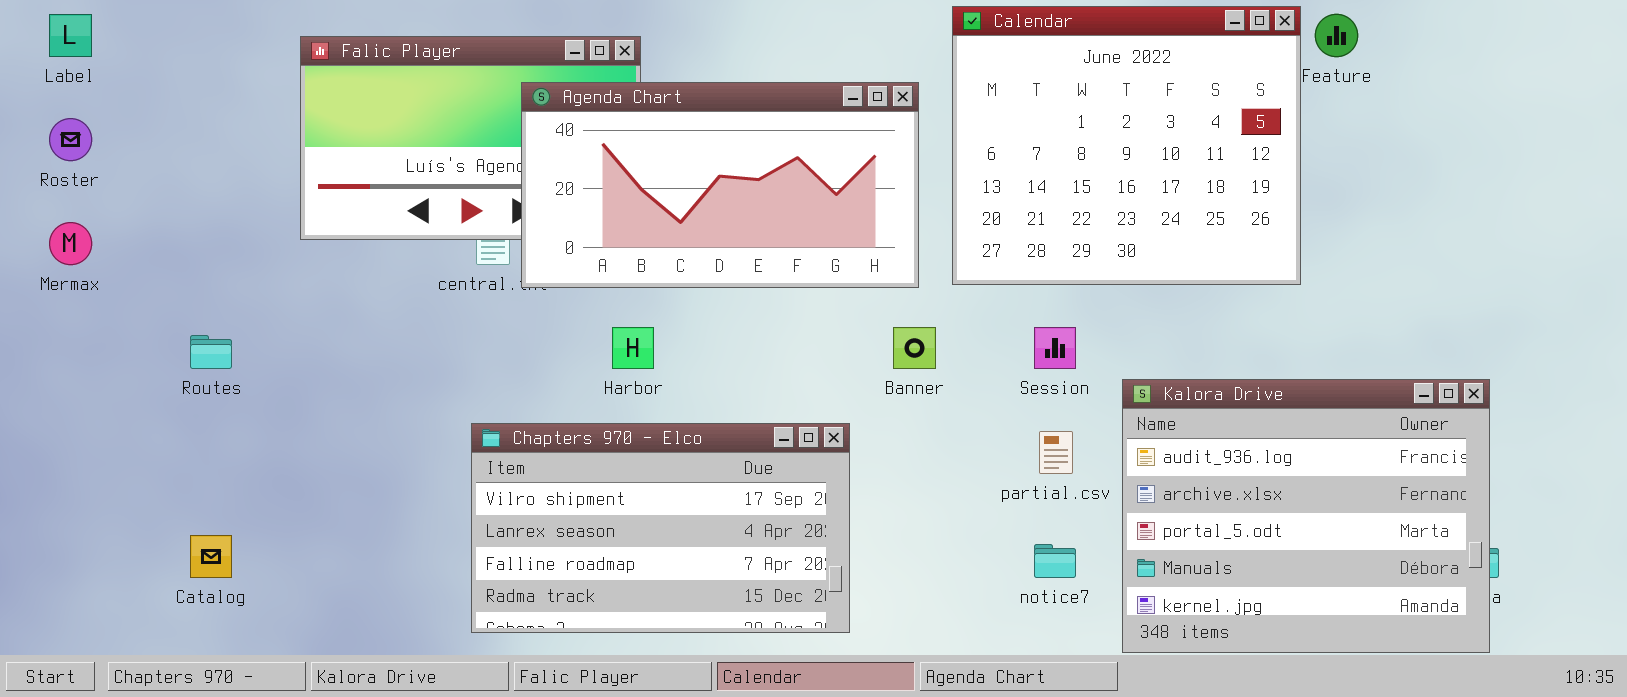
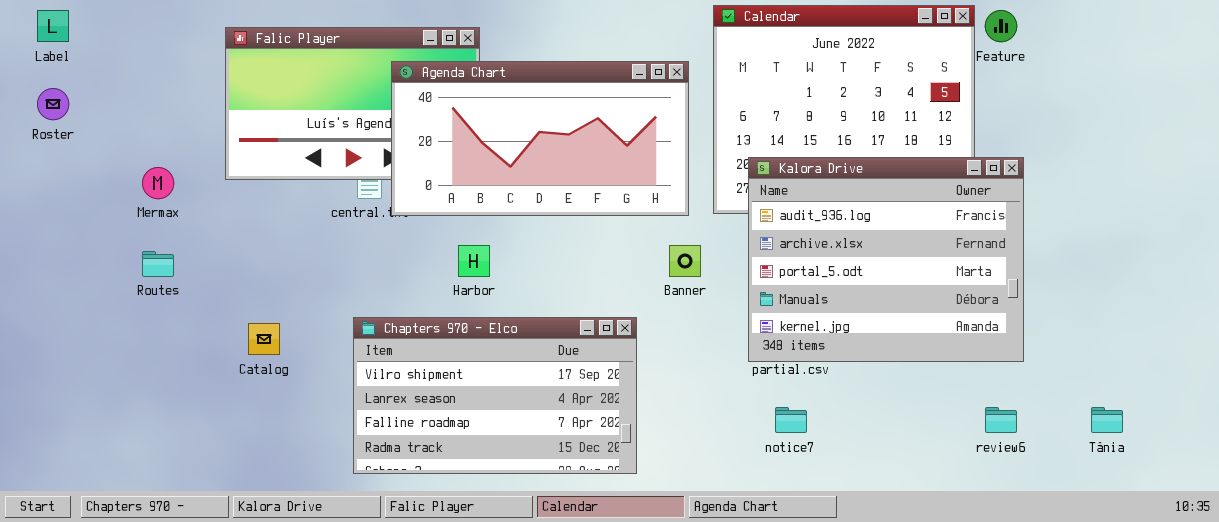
Mermax: [49,222,92,265] -> [142,167,174,199], moved
Kalora Drive: [1122,379,1490,653] -> [748,157,1024,362], moved
Catalog: [190,535,232,578] -> [248,323,280,355], moved

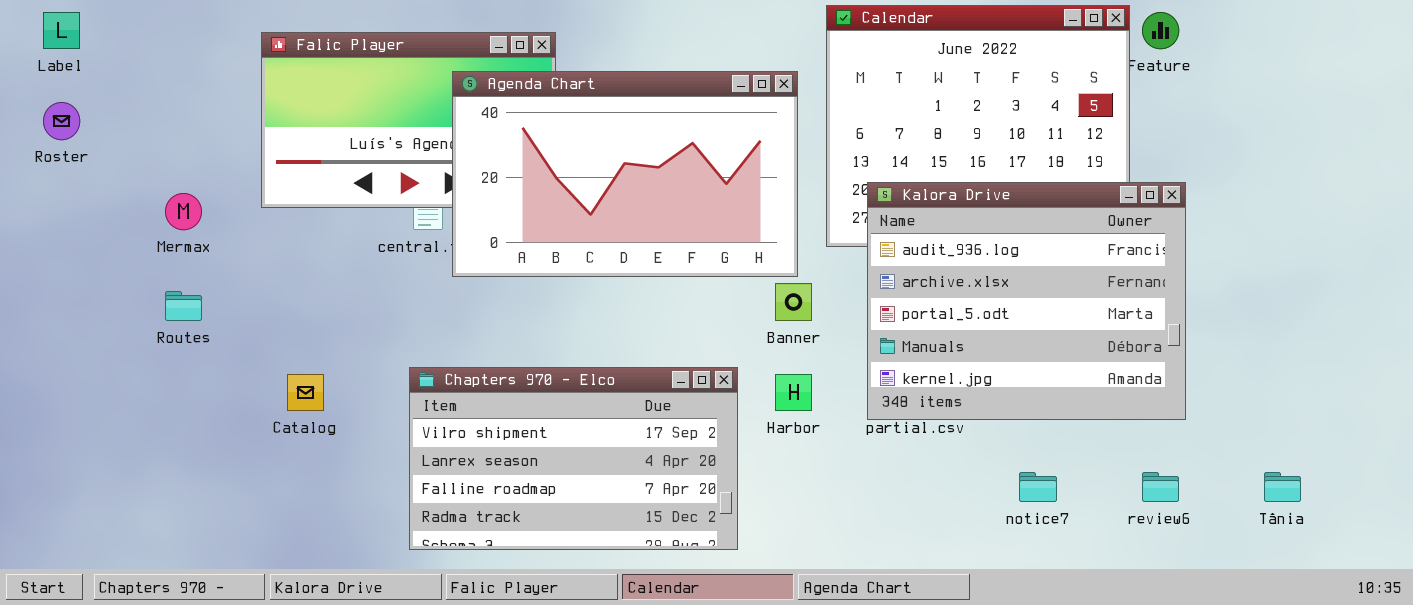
Agenda Chart: [391,61,689,216] -> [452,71,798,277], resized
Harbor: [458,245,490,277] -> [775,374,812,411], moved
notice7: [775,407,807,433] -> [1019,472,1057,502], moved

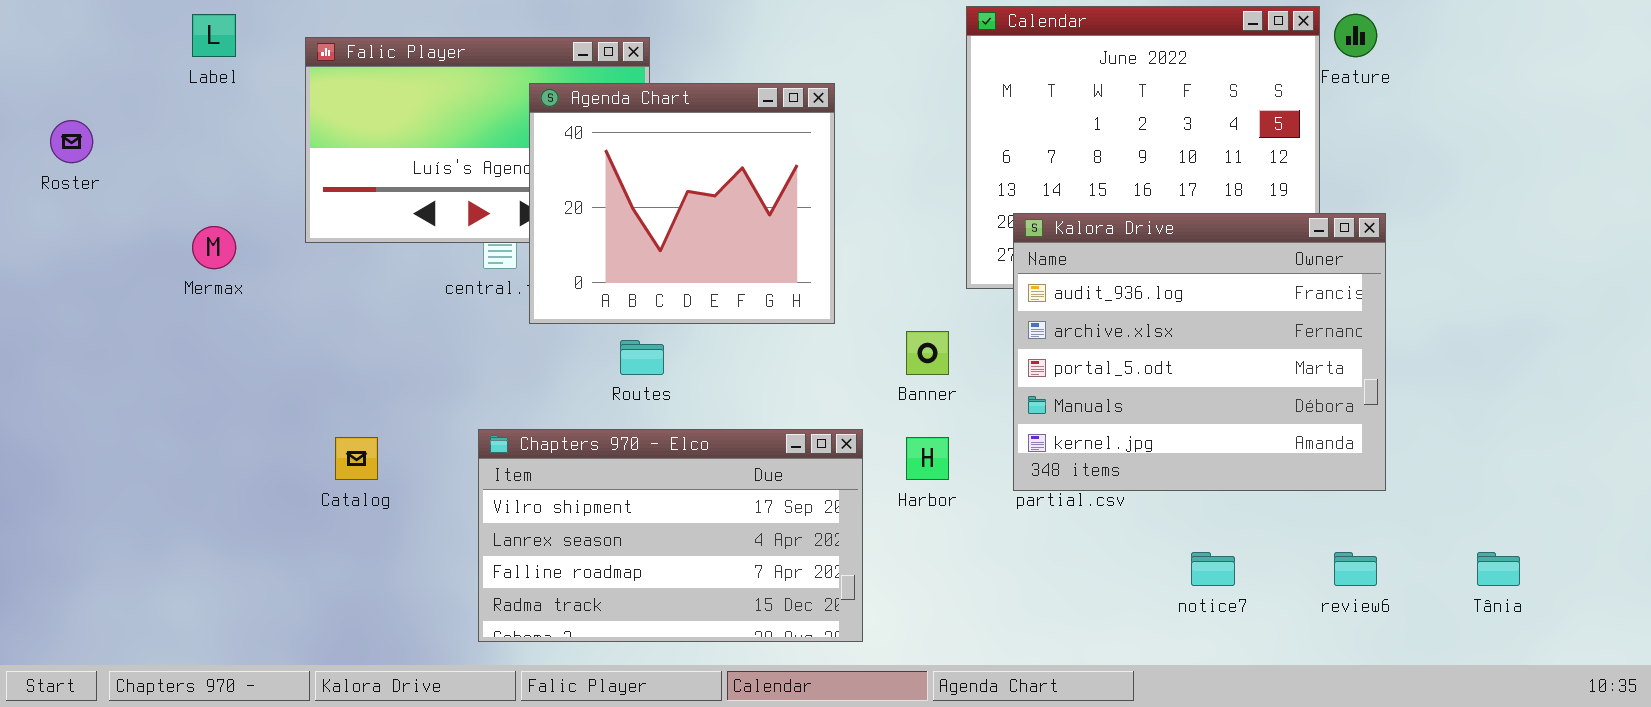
Label: [43,12,80,49] -> [192,14,236,57], moved
Agenda Chart: [452,71,798,277] -> [529,83,835,324], resized
Routes: [165,291,202,321] -> [620,340,664,375], moved

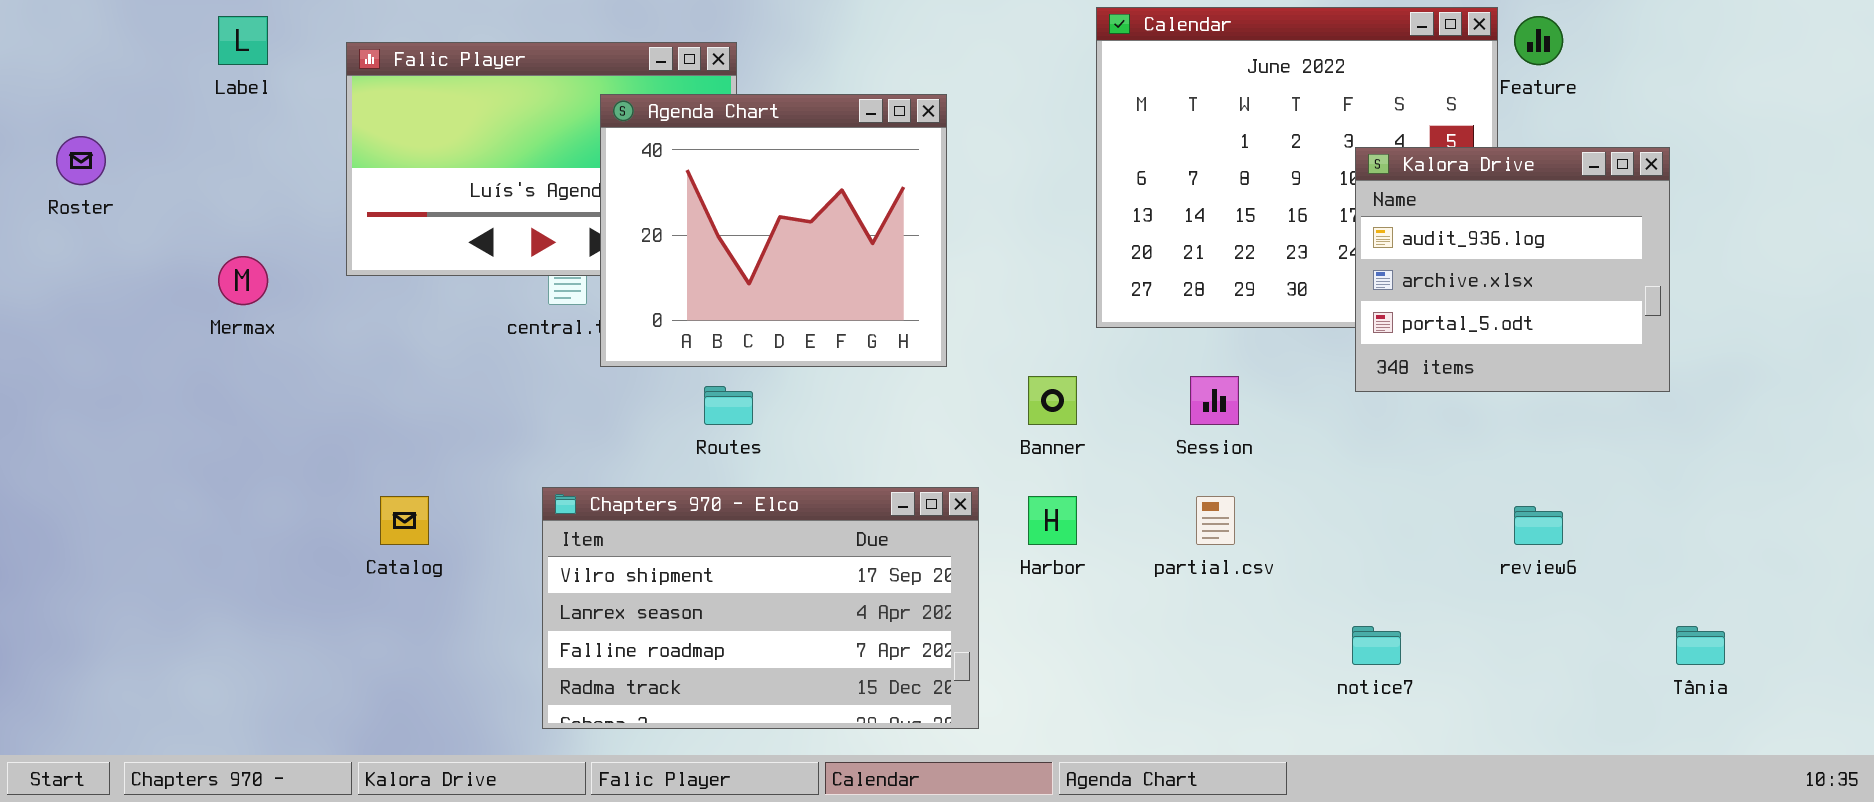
Kalora Drive: [1013,213,1386,491] -> [1355,147,1670,392], moved, resized
review6: [1334,552,1377,586] -> [1514,506,1563,545], moved

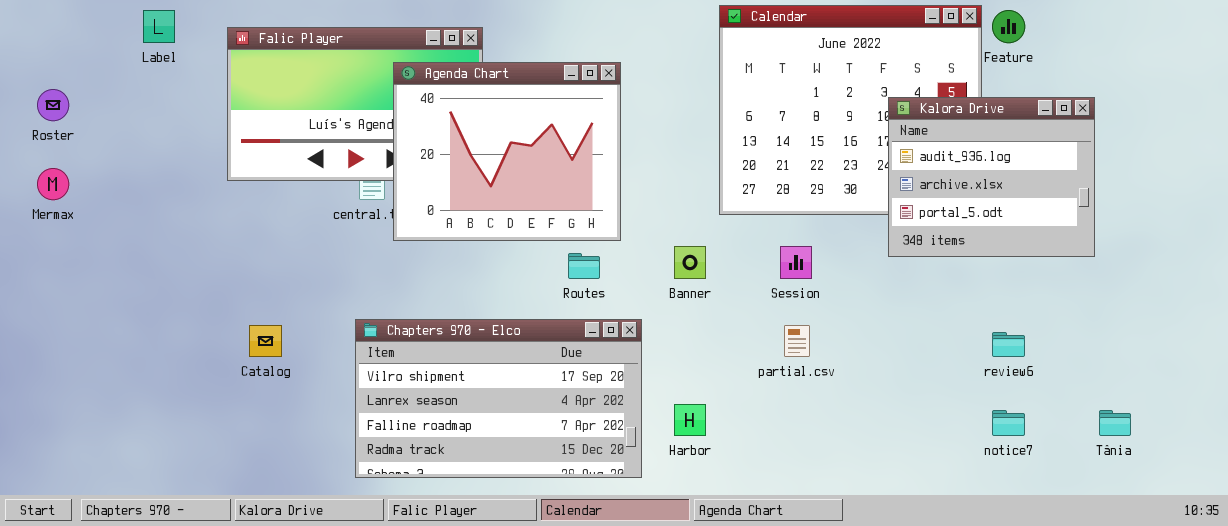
Mermax: [218,256,268,305] -> [37,168,69,200], moved
Routes: [704,386,753,425] -> [568,253,600,279], moved
Harbor: [1028,496,1077,545] -> [674,404,706,436], moved
notice7: [1352,626,1401,665] -> [992,410,1025,436], moved

